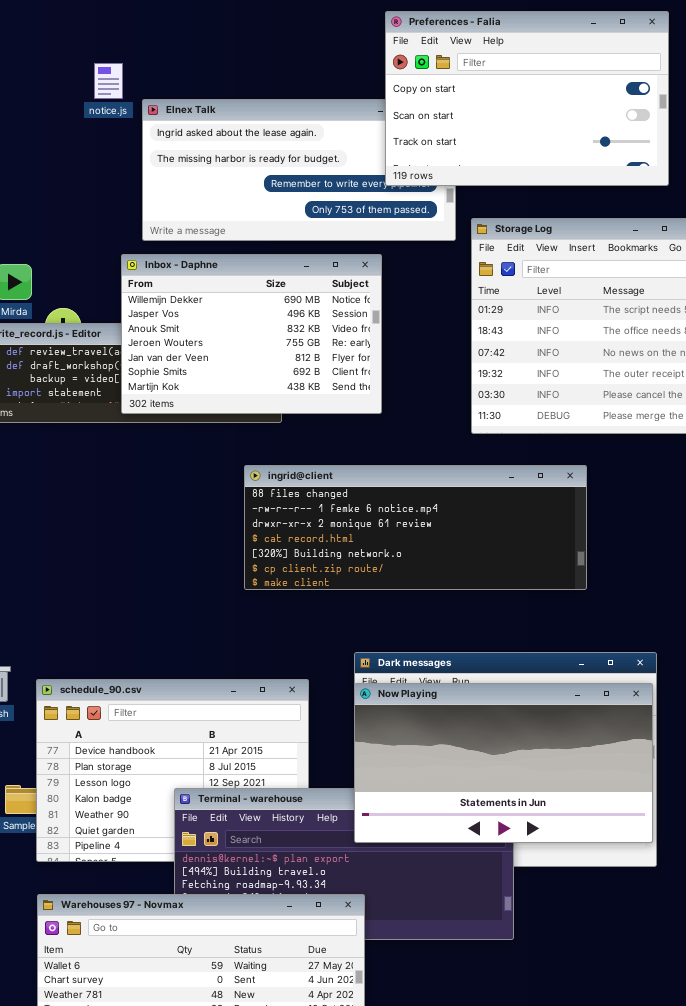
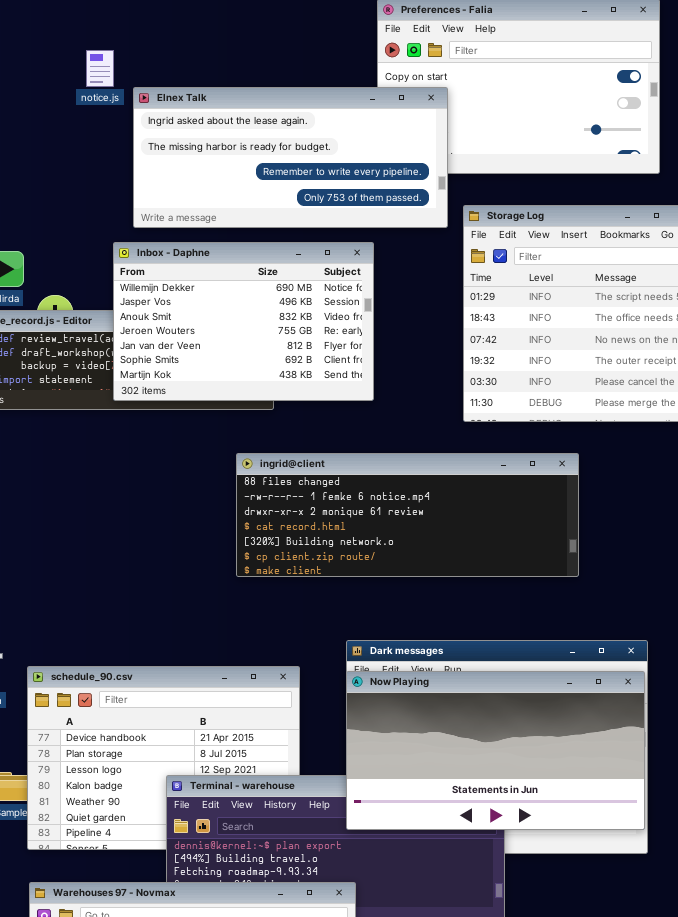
Elnex Talk: [142,99,456,241] -> [133,87,448,228], raised

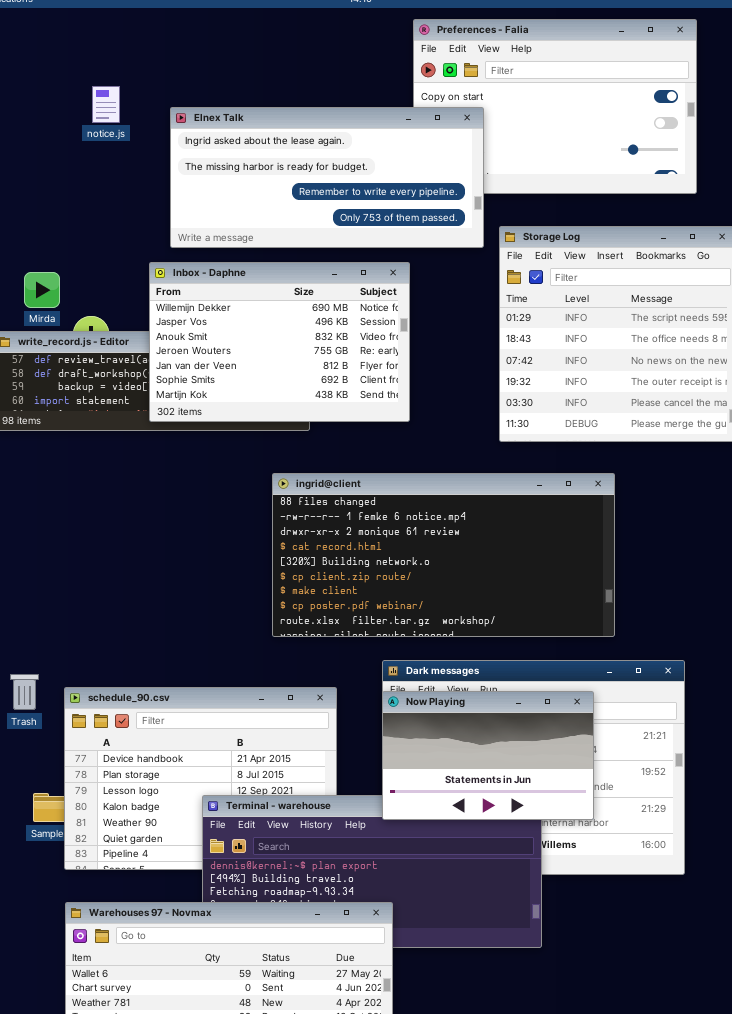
notice.js: [86,50,114,87] -> [92,86,120,123], moved
ingrid@client: [236,453,579,577] -> [272,473,615,637], resized
Now Playing: [346,671,645,830] -> [382,691,594,820], resized

